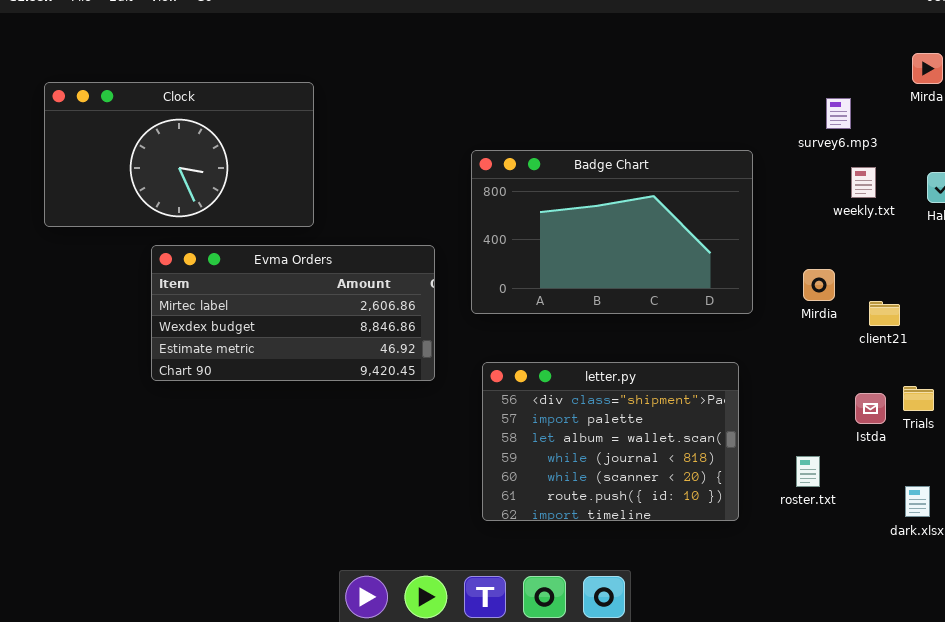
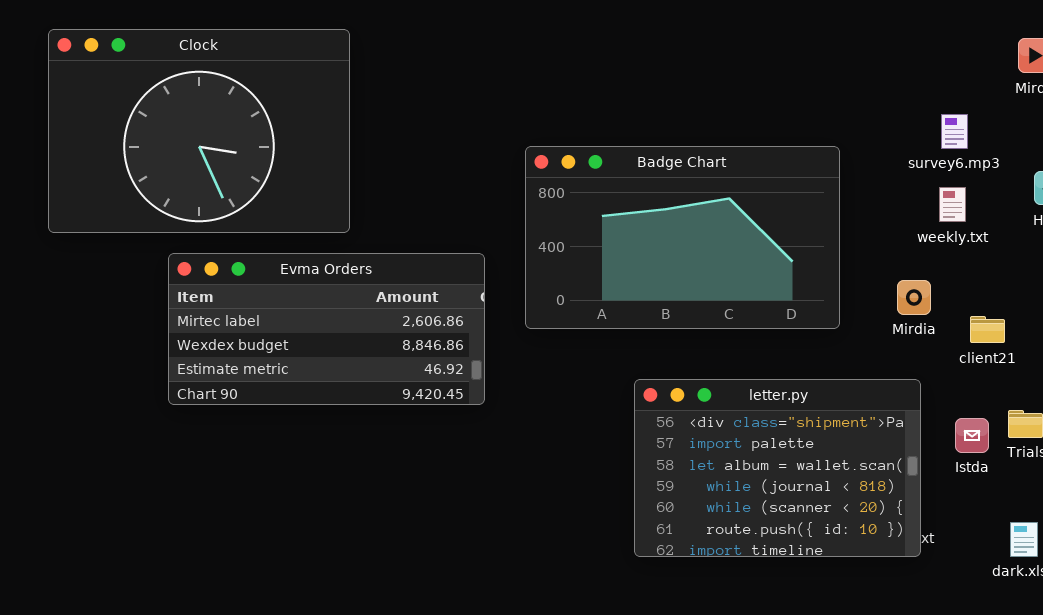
Clock: [44,82,314,227] -> [48,29,350,233], resized
survey6.mp3: [826,98,851,129] -> [941,114,968,149], moved
weekly.txt: [851,167,876,198] -> [939,187,966,222], moved
letter.py: [482,362,739,521] -> [634,379,921,557], moved

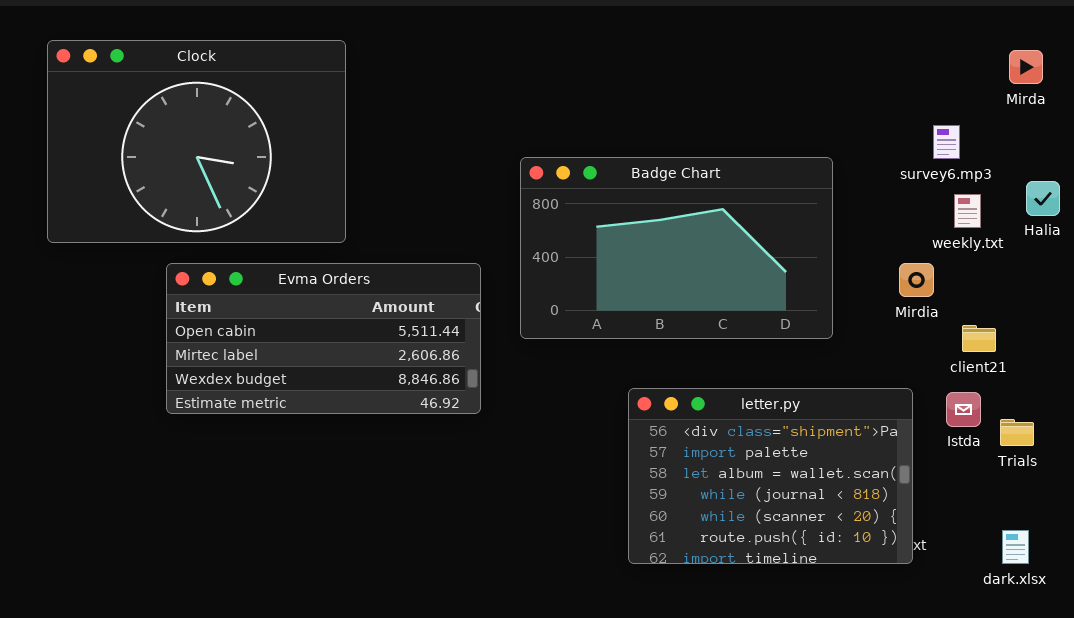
weekly.txt: [939,187,966,222] -> [954,194,981,228], moved
Evma Orders: [168,253,485,405] -> [166,263,481,414], scrolled up 1 row
Mirdia: [897,280,931,315] -> [899,263,934,297], moved
Istda: [955,418,989,453] -> [946,392,981,427], moved

